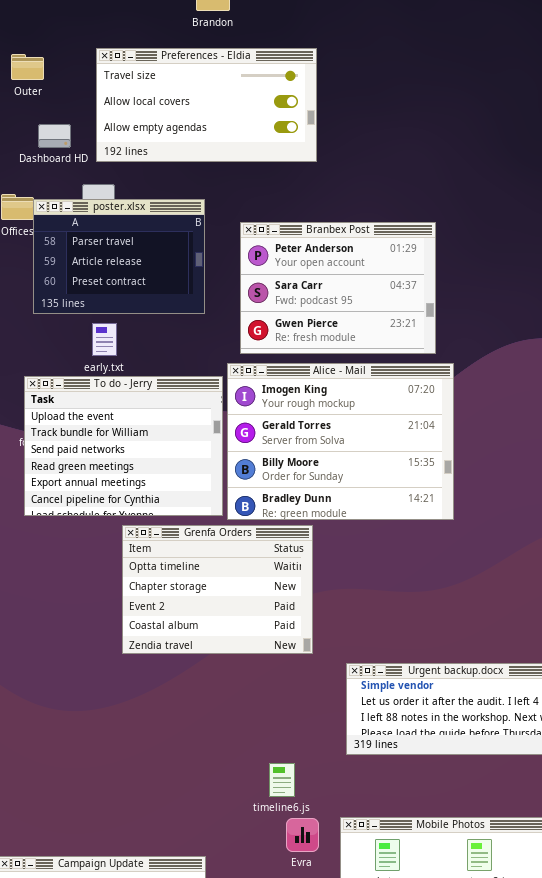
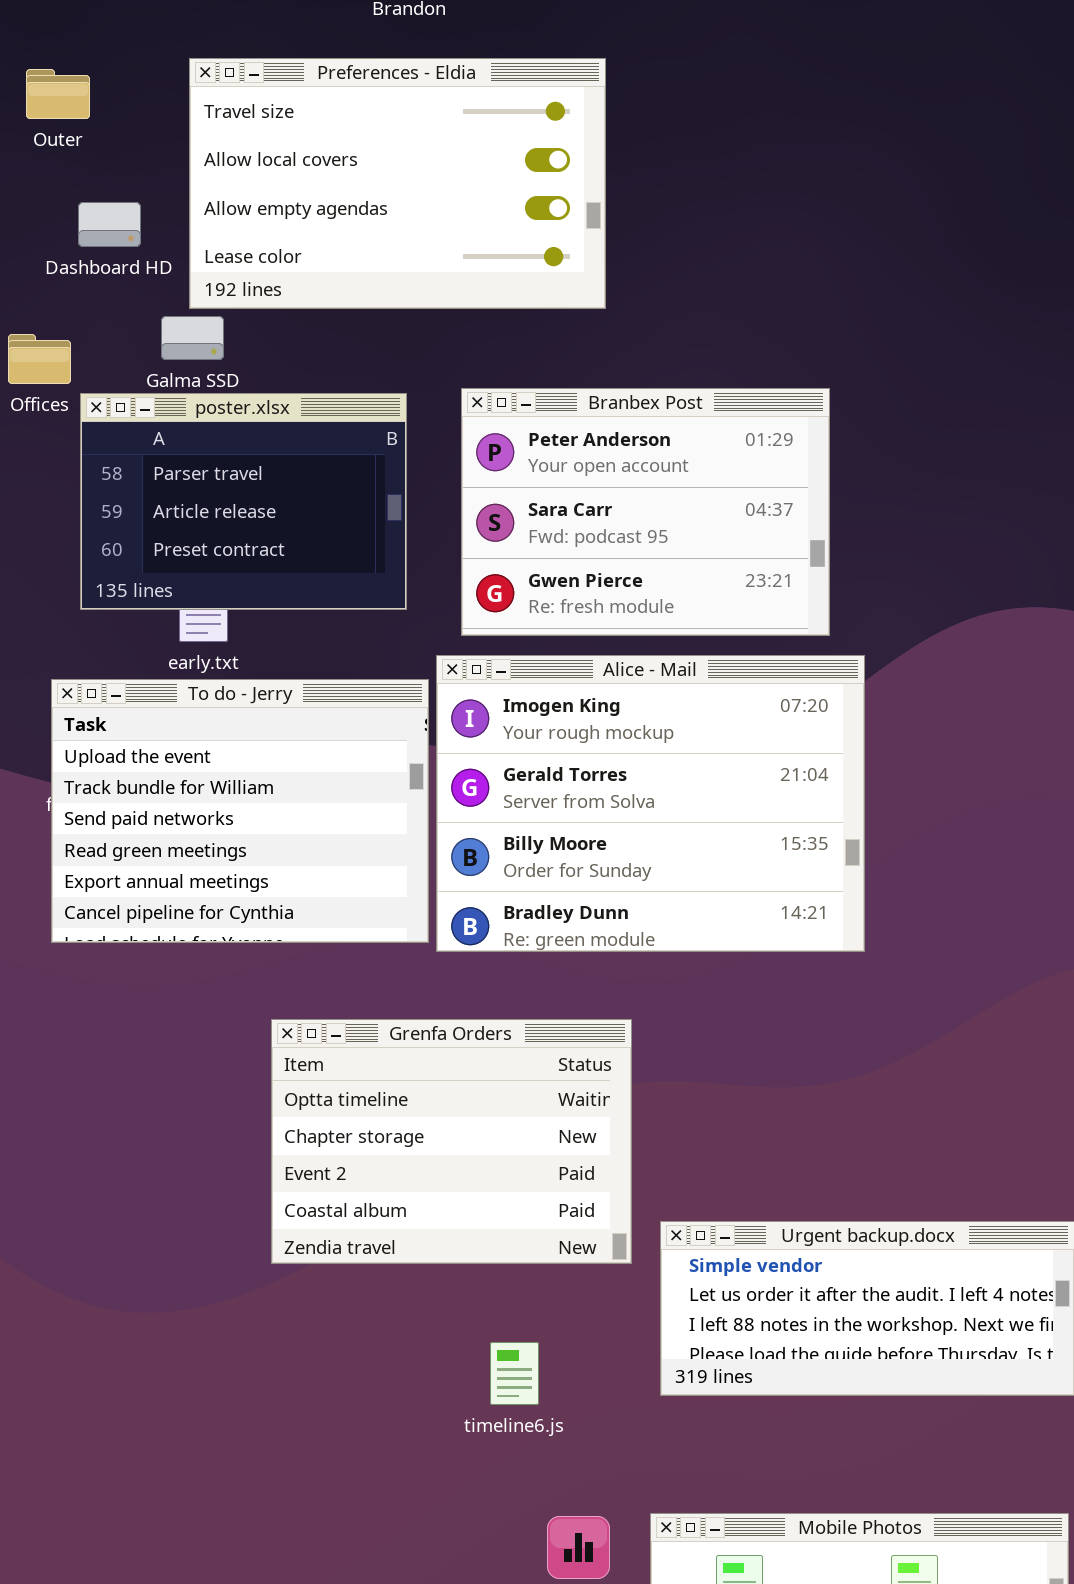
Preferences - Eldia: [96,48,317,162] -> [189,58,606,309], resized
poster.xlsx: [33,199,205,314] -> [80,393,407,610], moved
Grenfa Orders: [122,525,313,654] -> [271,1019,632,1264], moved
timeline6.js: [269,763,295,797] -> [490,1342,539,1405], moved

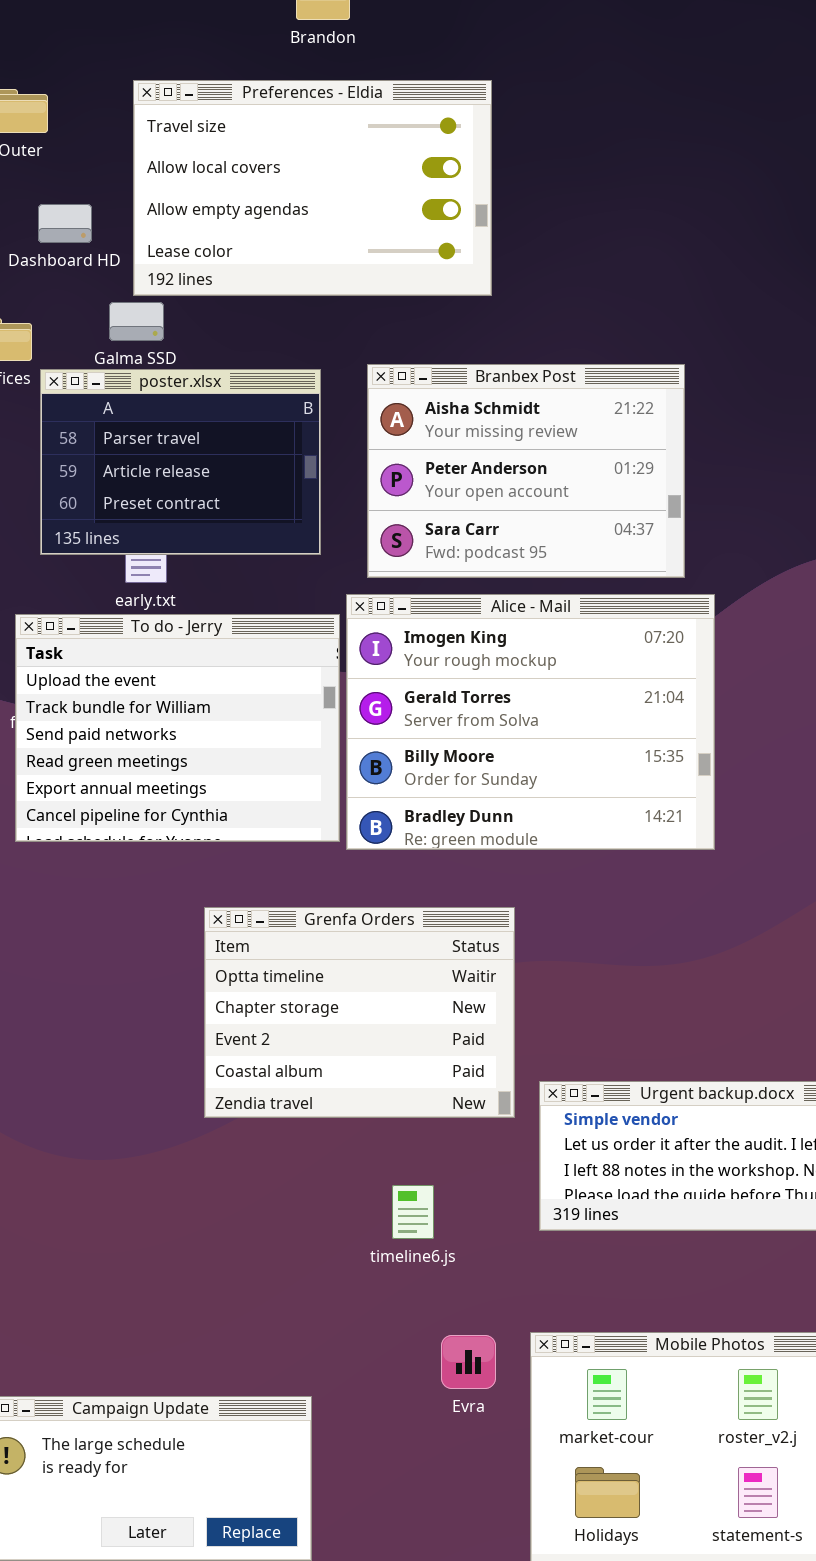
Branbex Post: [461,388,830,636] -> [367,364,685,578], scrolled up 1 row

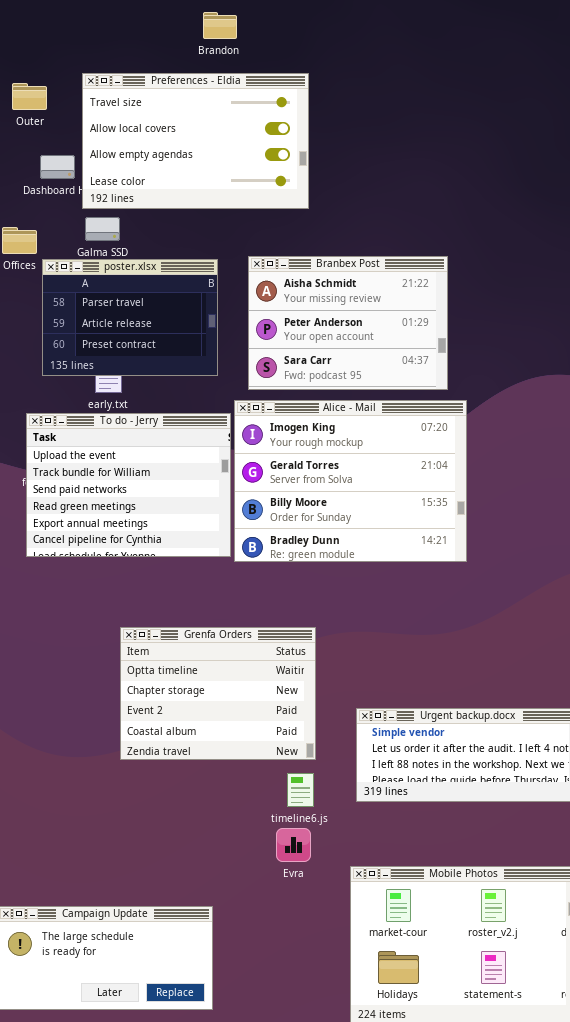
Preferences - Eldia: [133,80,492,296] -> [82,73,309,209], moved
Grenfa Orders: [204,907,515,1118] -> [120,627,316,760], moved
timeline6.js: [392,1185,434,1239] -> [287,773,314,807], moved
Evra: [441,1335,496,1389] -> [276,828,311,862], moved

